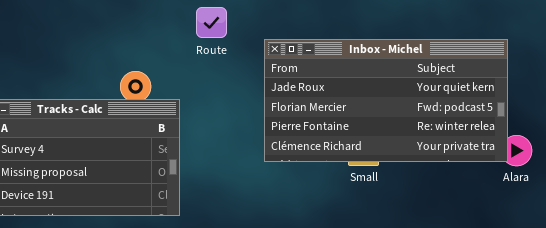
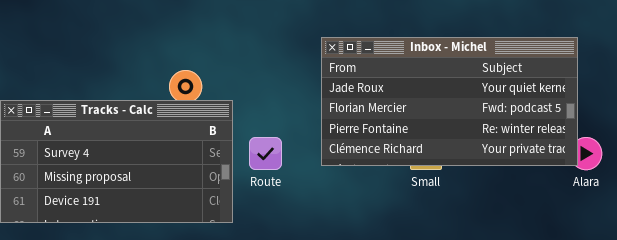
Route: [196,7,227,38] -> [249,137,282,170], moved

